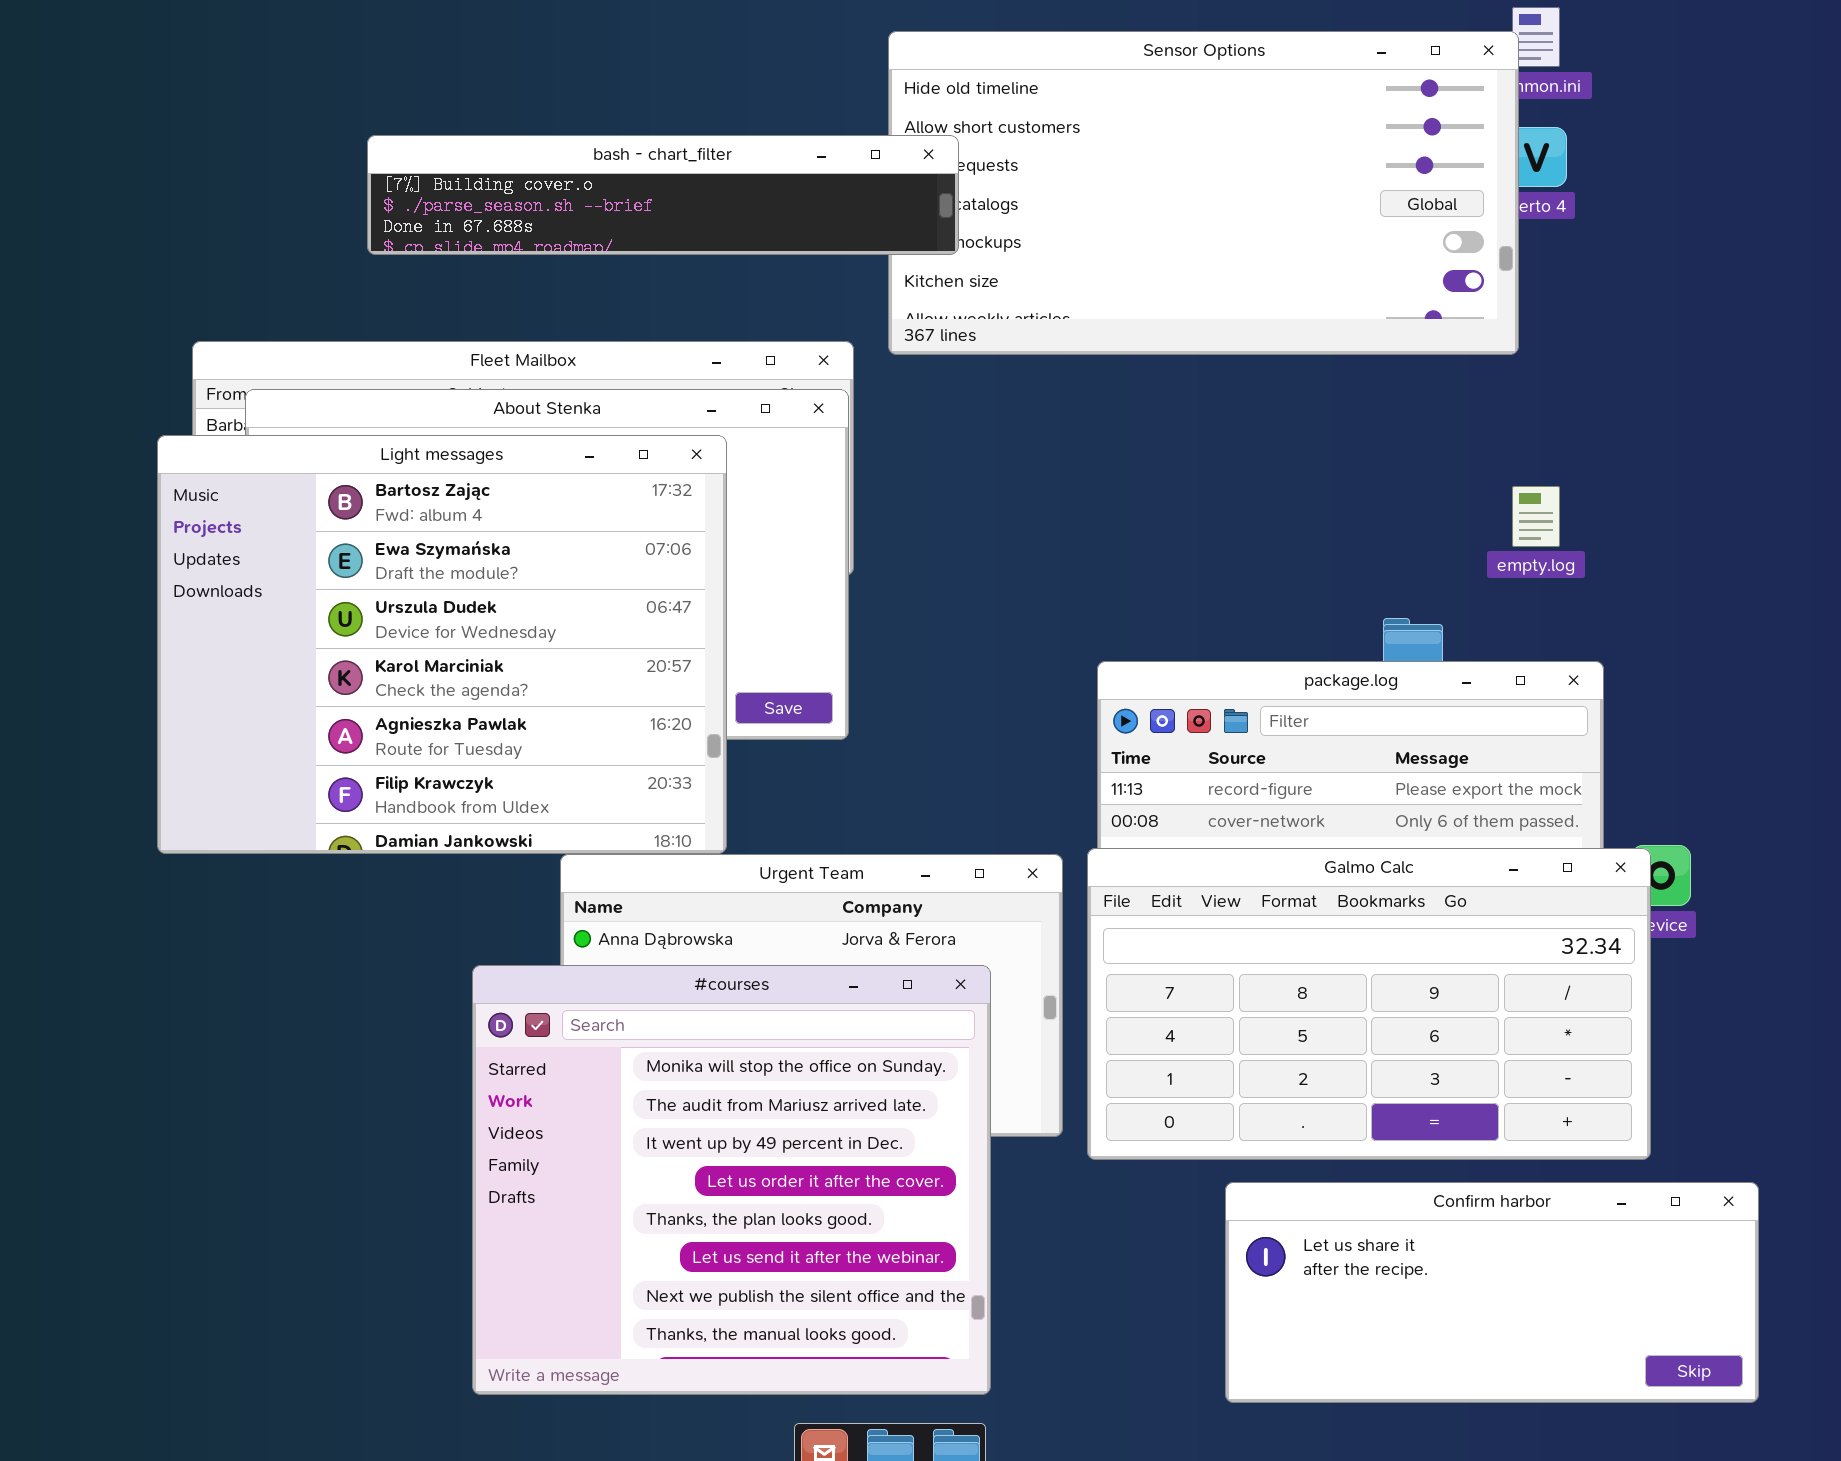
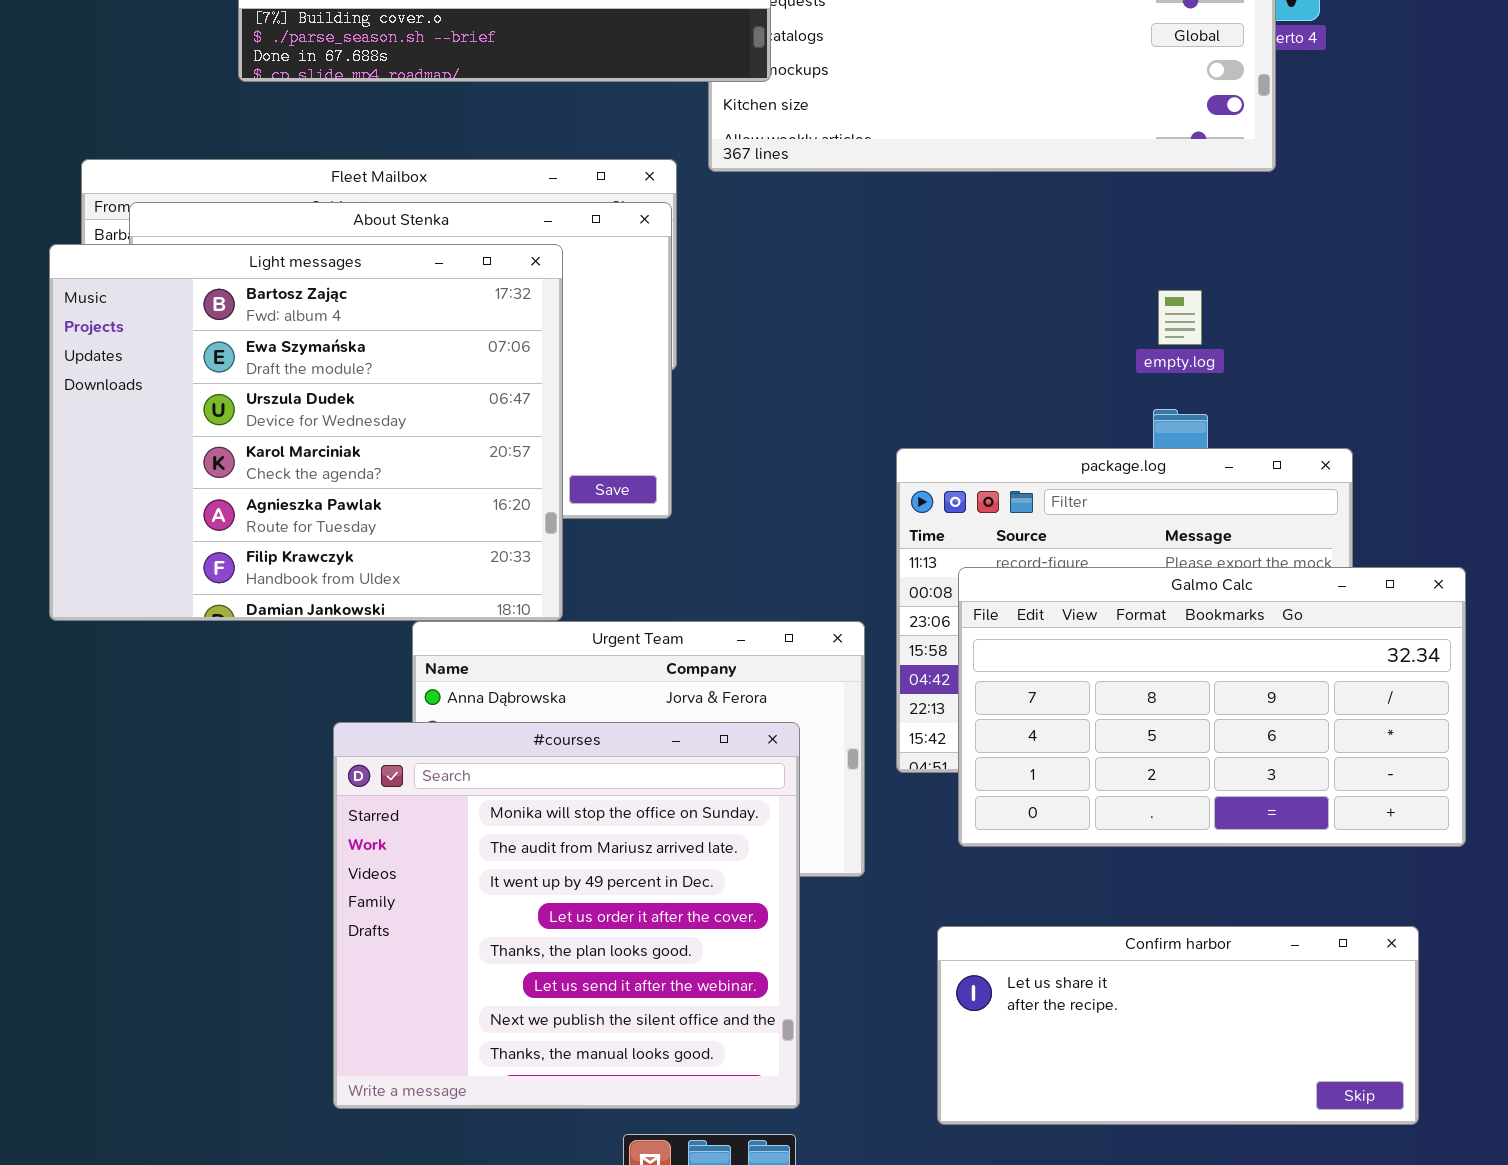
empty.log: [1512,486,1560,547] -> [1158,290,1202,345], moved
Galmo Calc: [1087,848,1651,1160] -> [958,567,1466,847], moved
Confirm harbor: [1225,1182,1759,1403] -> [937,926,1419,1125], moved

